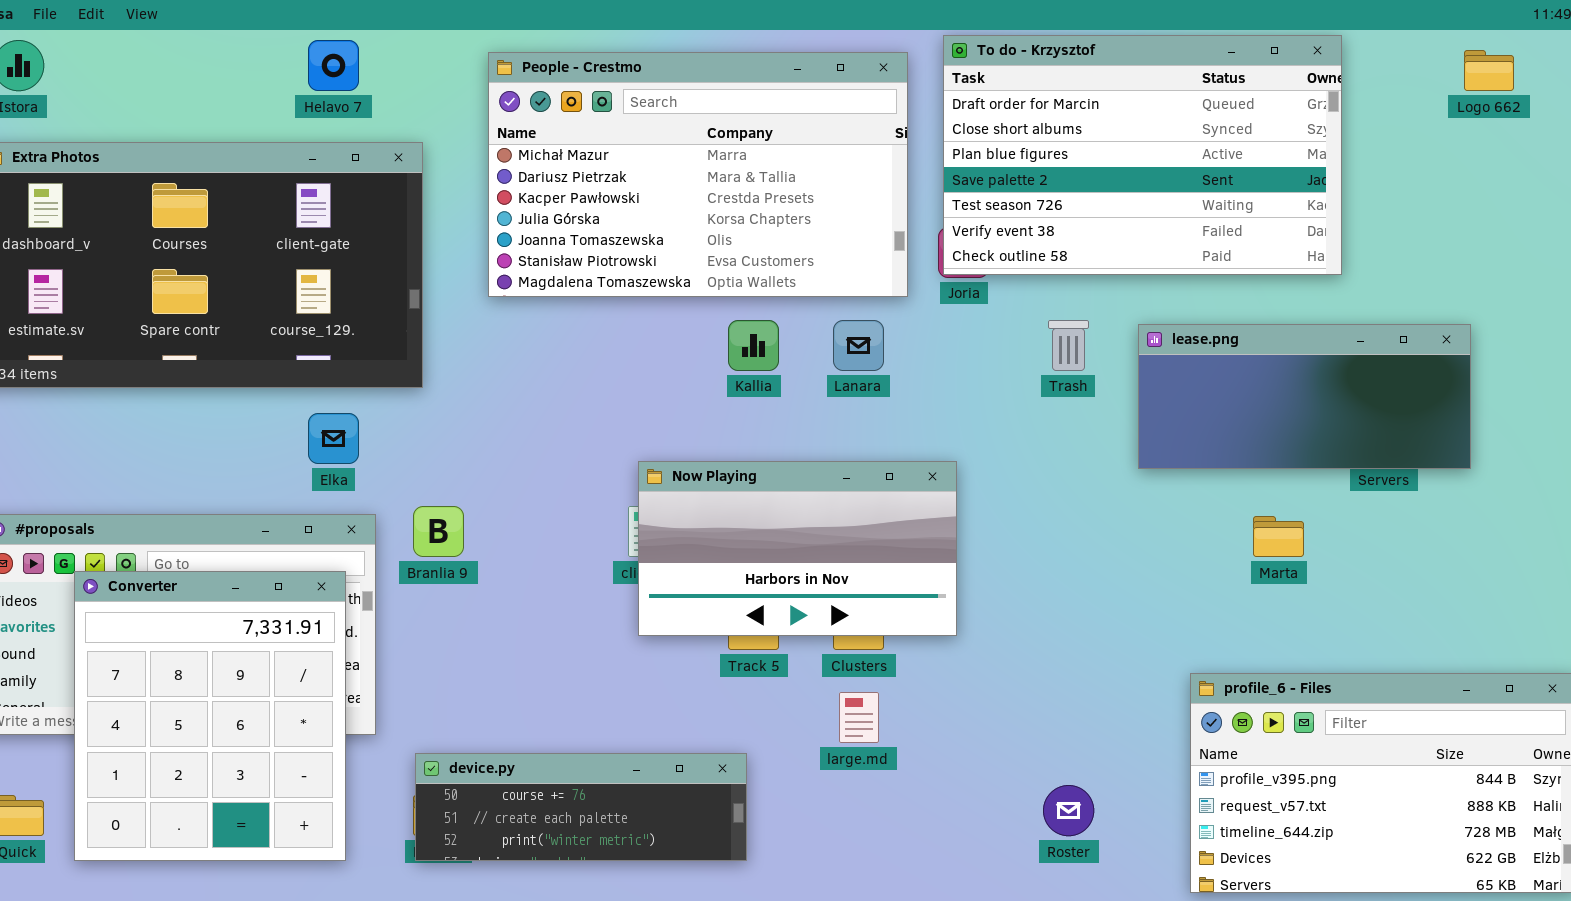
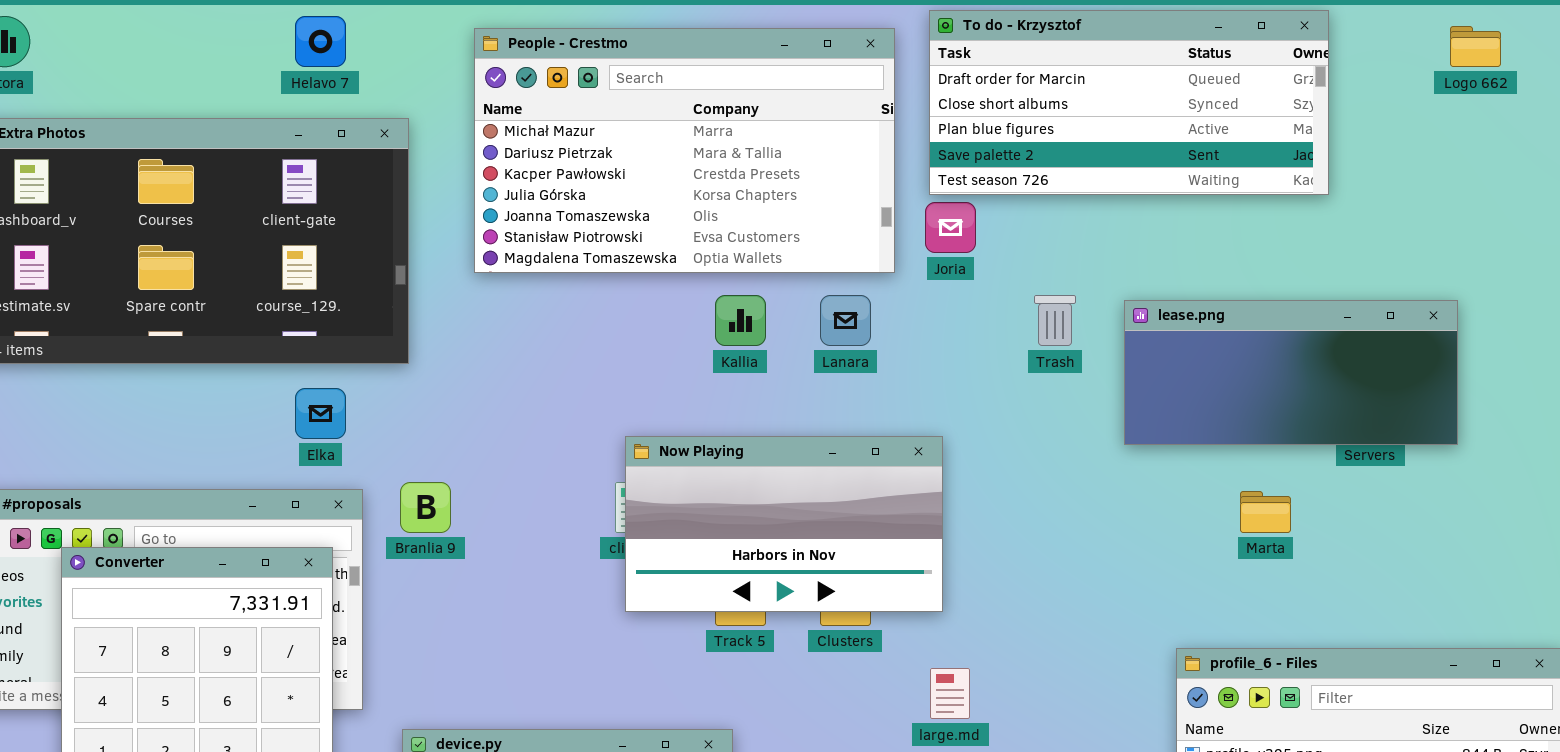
To do - Krzysztof: [943,35,1342,275] -> [929,10,1329,195], resized
large.md: [839,692,879,743] -> [930,668,970,719], moved

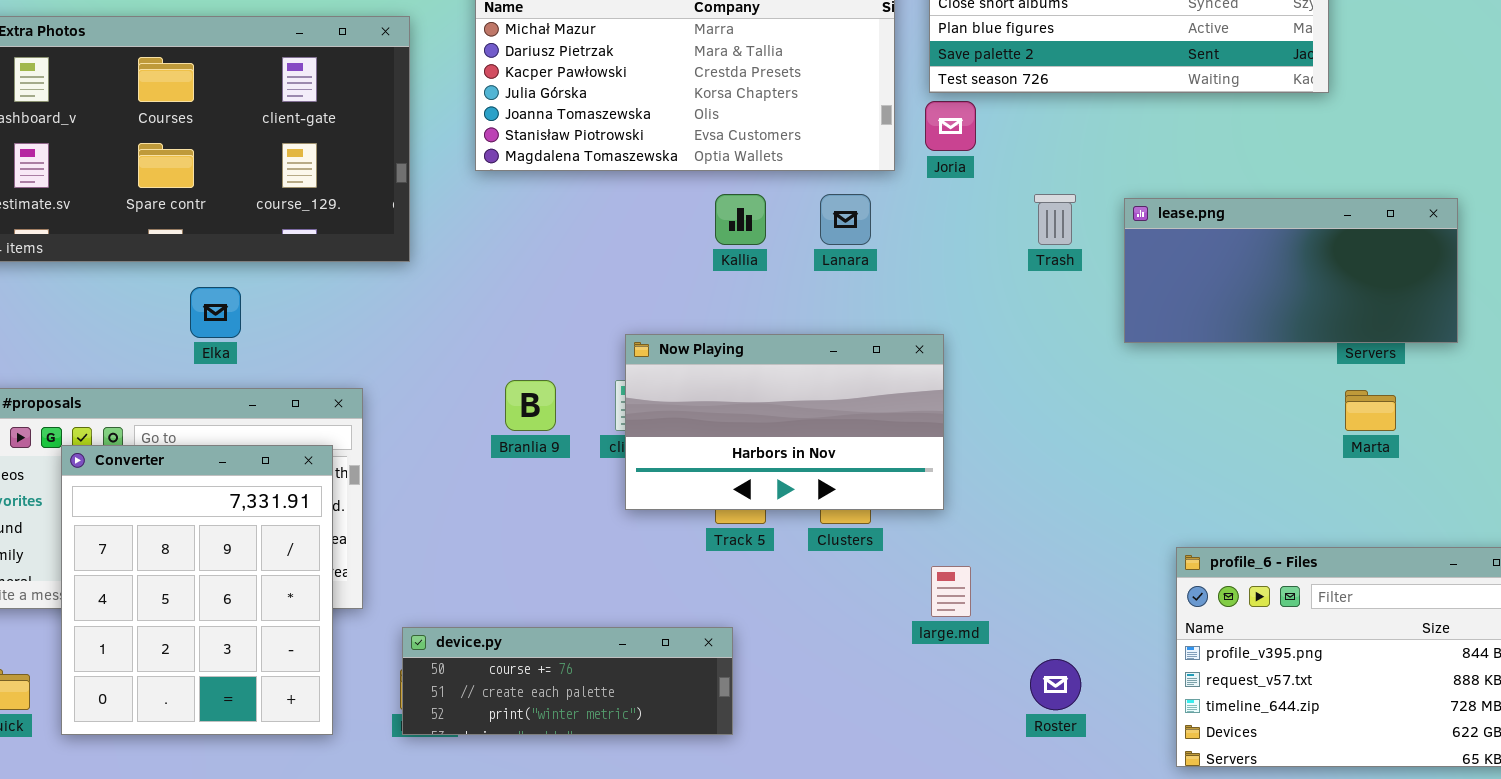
Elka: [295,388,346,439] -> [190,287,241,338], moved
Branlia 9: [400,482,451,533] -> [505,380,556,431], moved
Marta: [1240,491,1291,533] -> [1345,390,1396,431], moved

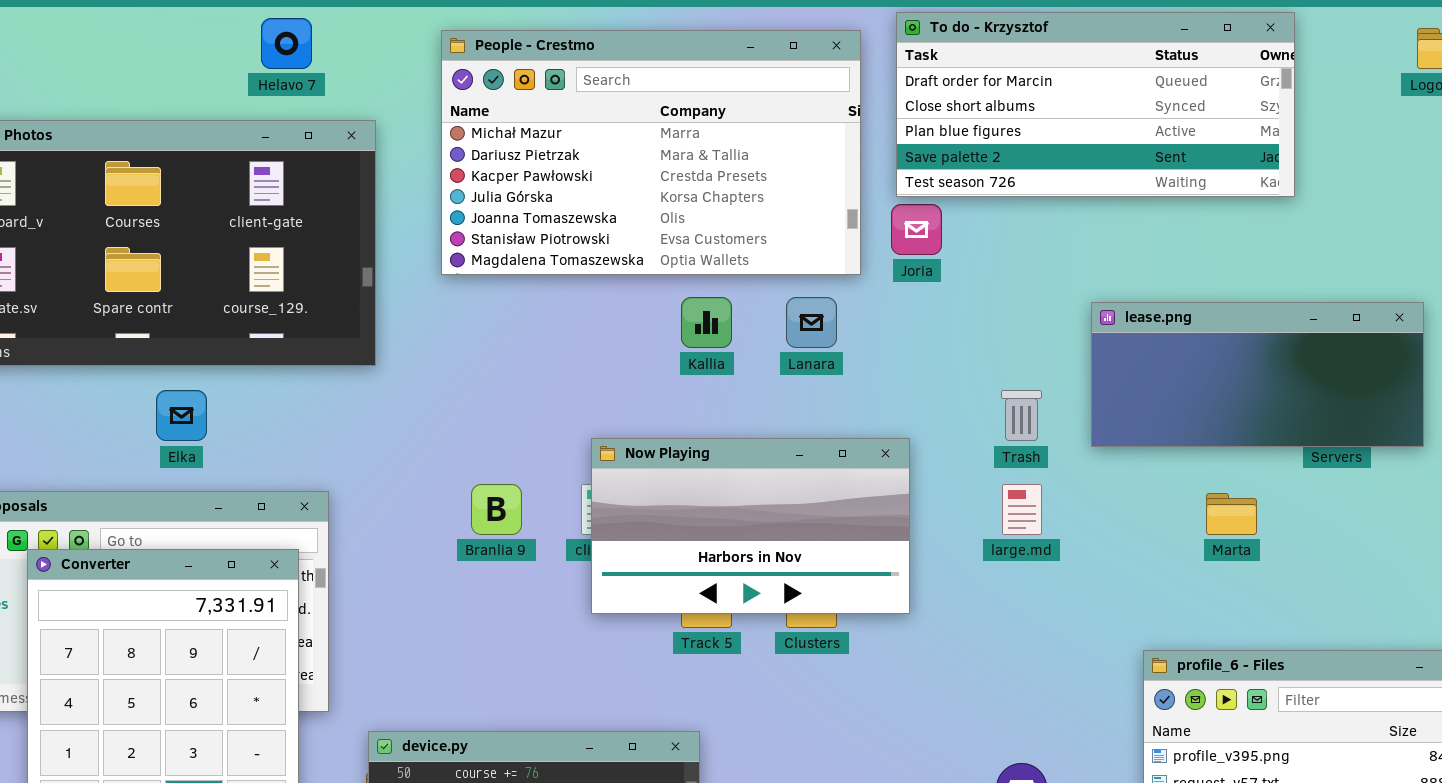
Trash: [1034,194,1076,245] -> [1001,390,1042,441], moved
Marta: [1345,390,1396,431] -> [1206,493,1257,535], moved
large.md: [931,566,971,617] -> [1002,484,1042,535], moved

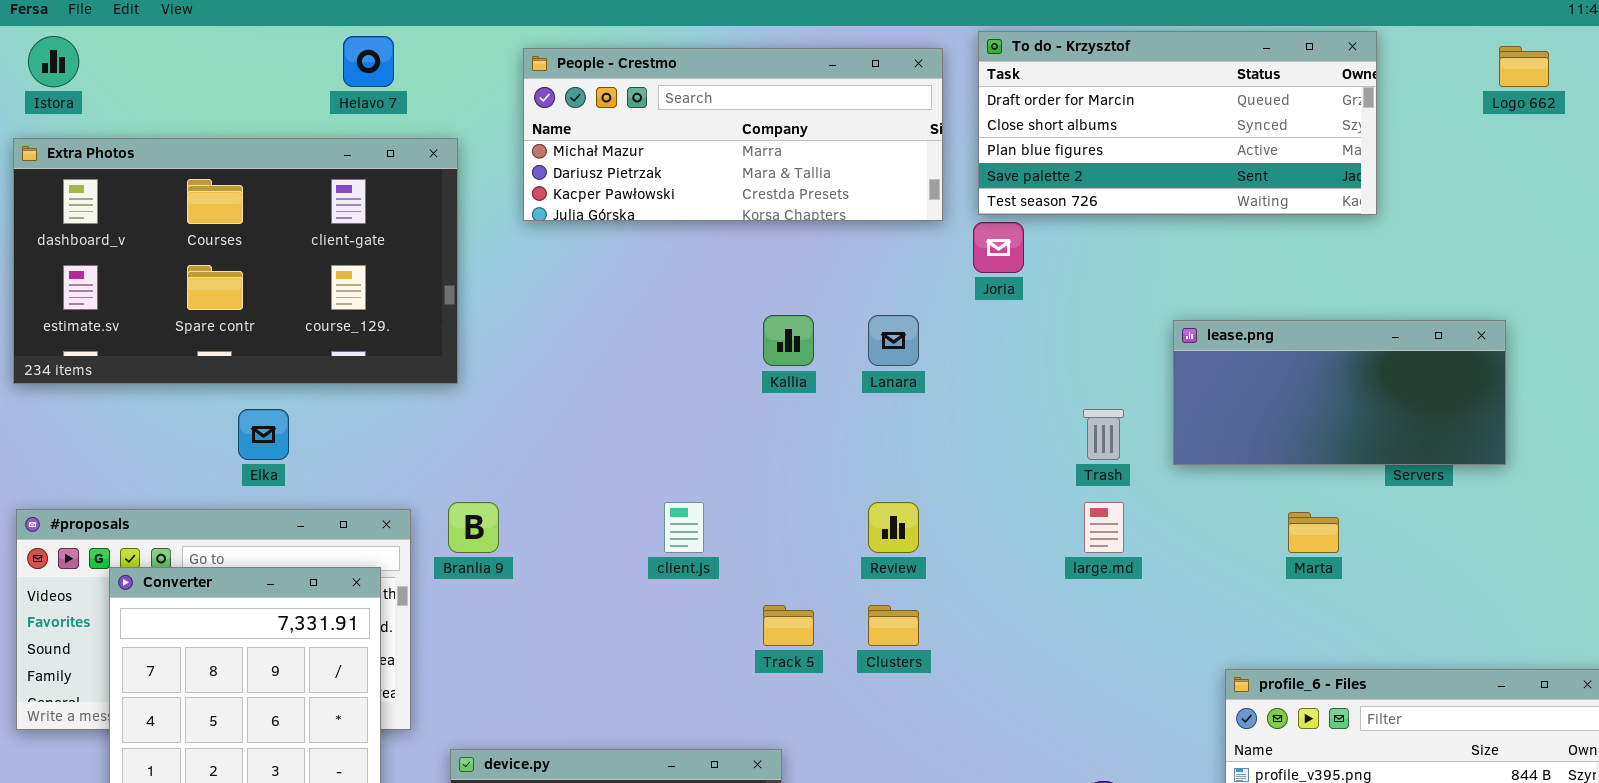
People - Crestmo: [441,30,861,275] -> [523,48,943,221], resized
Now Playing: [591,438,910,614] -> none, closed
Branlia 9: [471,484,522,535] -> [448,502,499,553], moved

